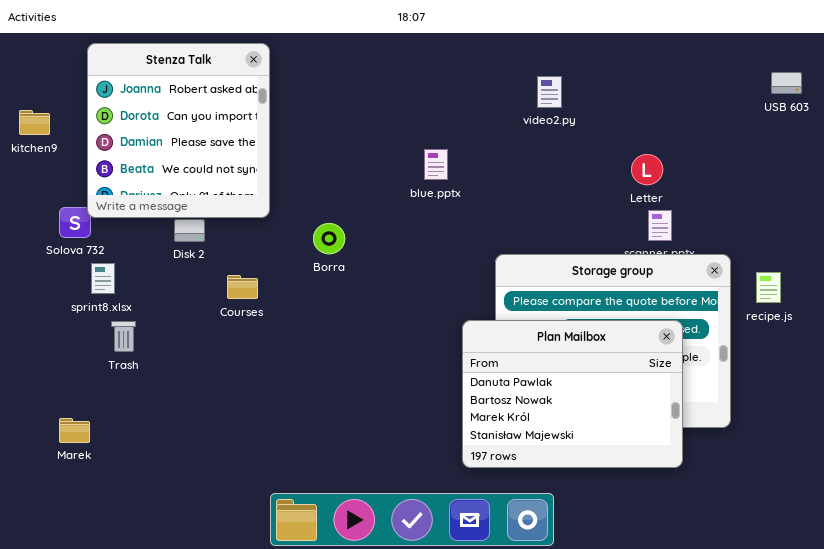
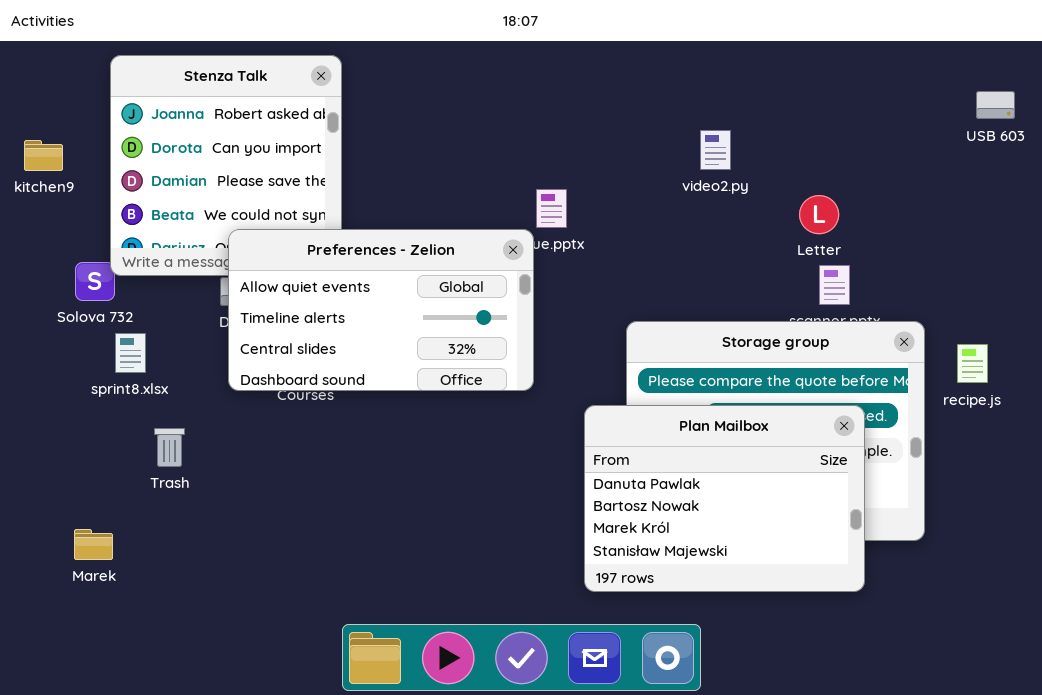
video2.py: [537,76,562,108] -> [700,130,731,170], moved
Preferences - Zelion: none -> [228,229,534,391], opened
Trash: [111,321,136,352] -> [154,428,185,467], moved

